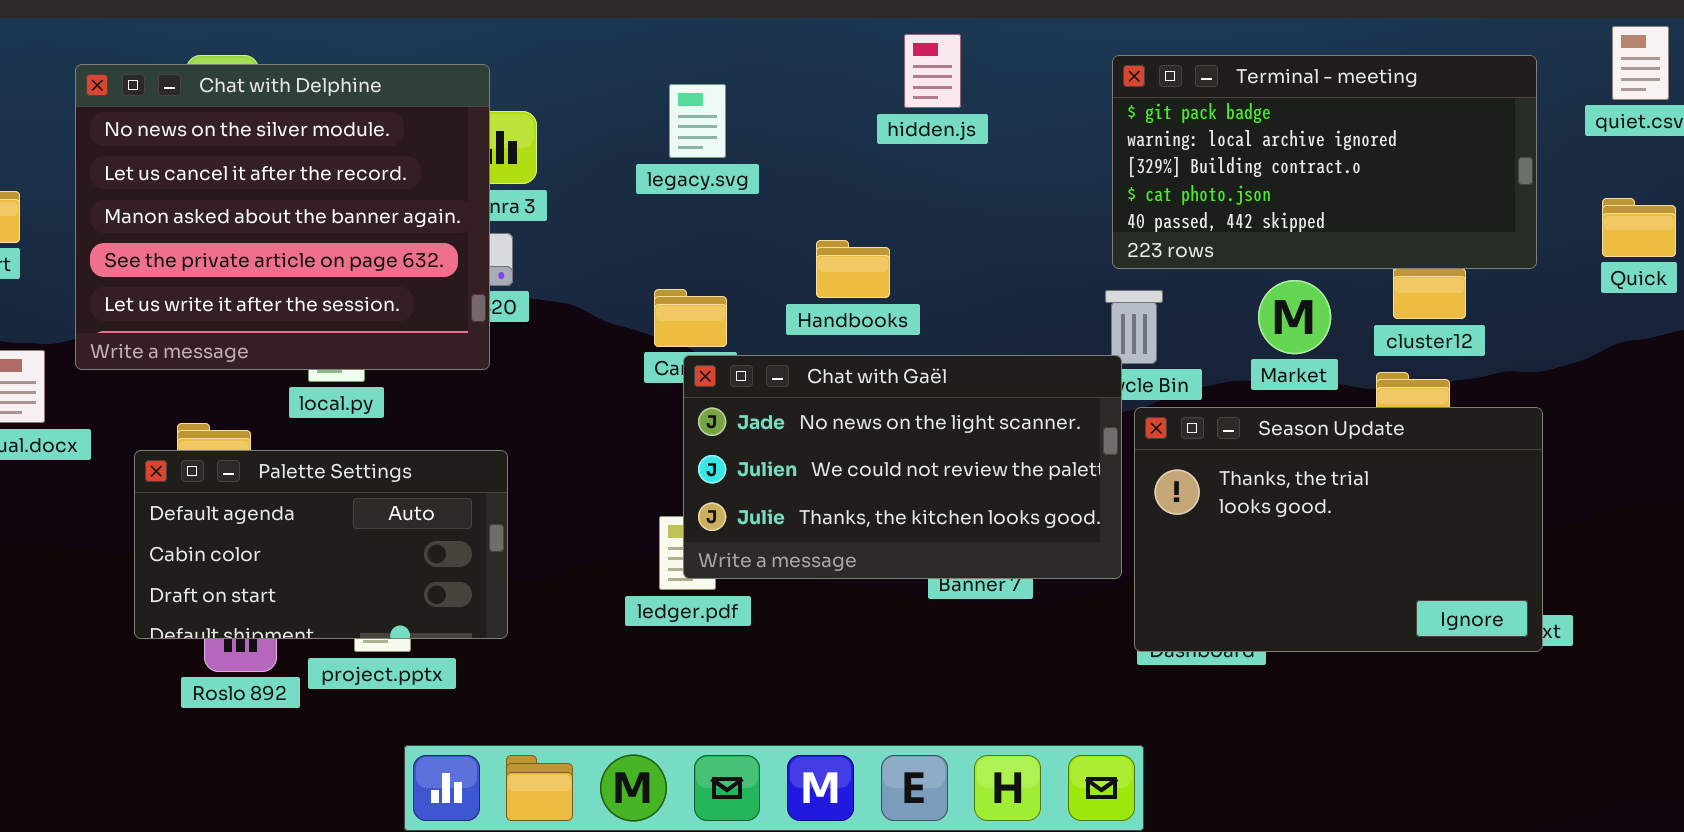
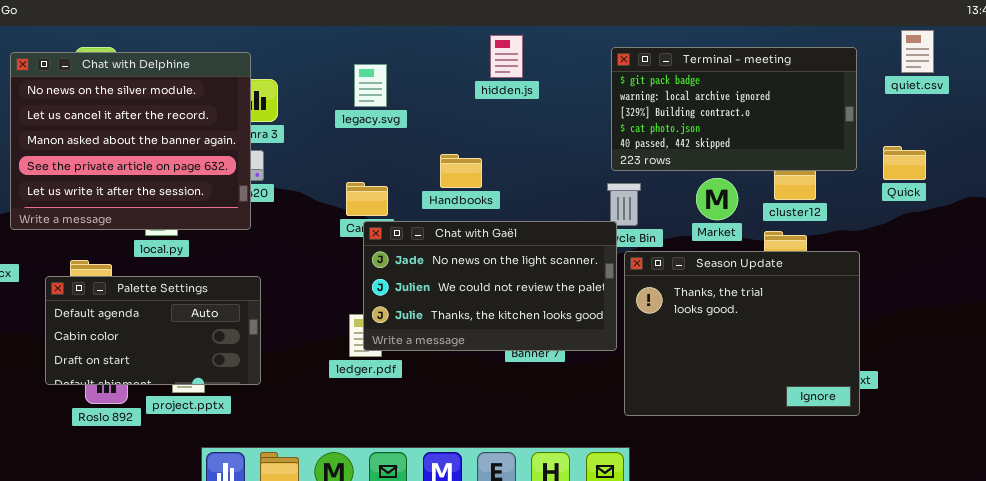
Quick: [1602,198,1676,257] -> [883,146,926,180], moved
Season Update: [1134,407,1543,652] -> [624,251,860,416], resized

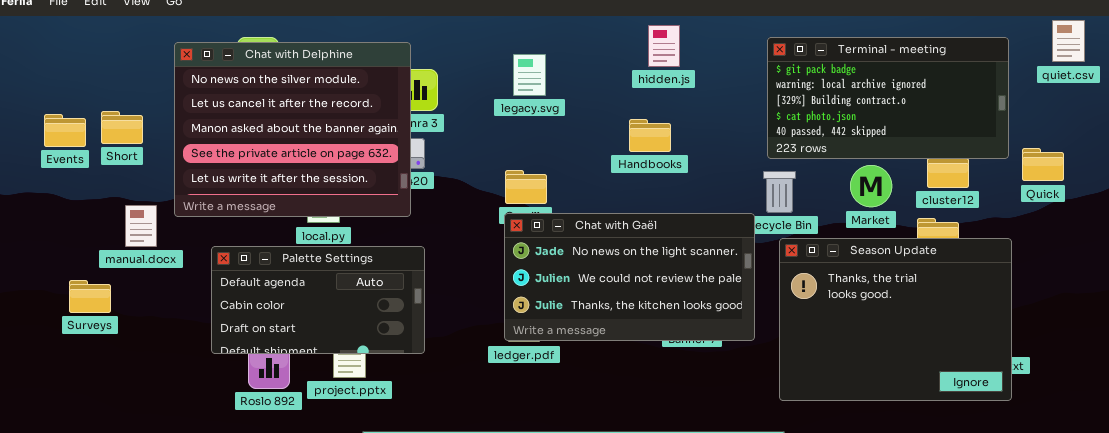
Quick: [883,146,926,180] -> [1022,148,1064,181], moved
Handbooks: [440,154,482,188] -> [629,119,671,152], moved
Chat with Gaël: [363,221,617,351] -> [504,213,755,341], moved
Palette Settings: [45,276,261,385] -> [211,246,425,354], moved

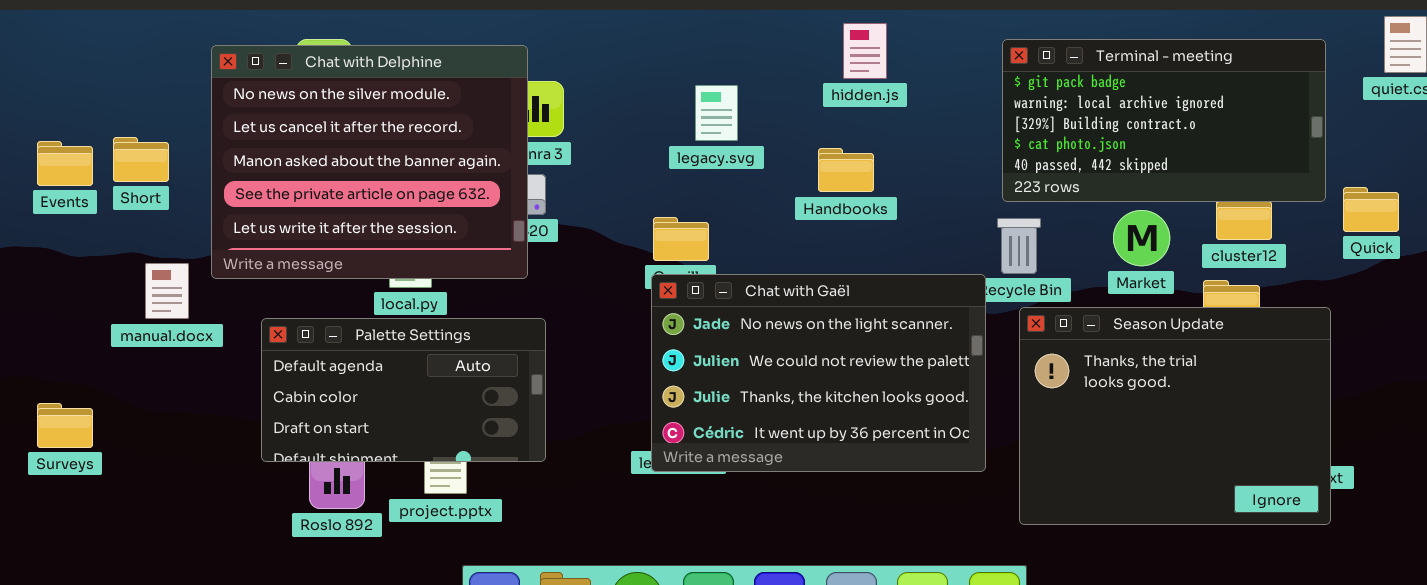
legacy.svg: [513,54,546,96] -> [695,85,738,141], moved
Chat with Gaël: [504,213,755,341] -> [651,274,986,472], resized
Surveys: [69,280,111,313] -> [37,403,93,448], moved

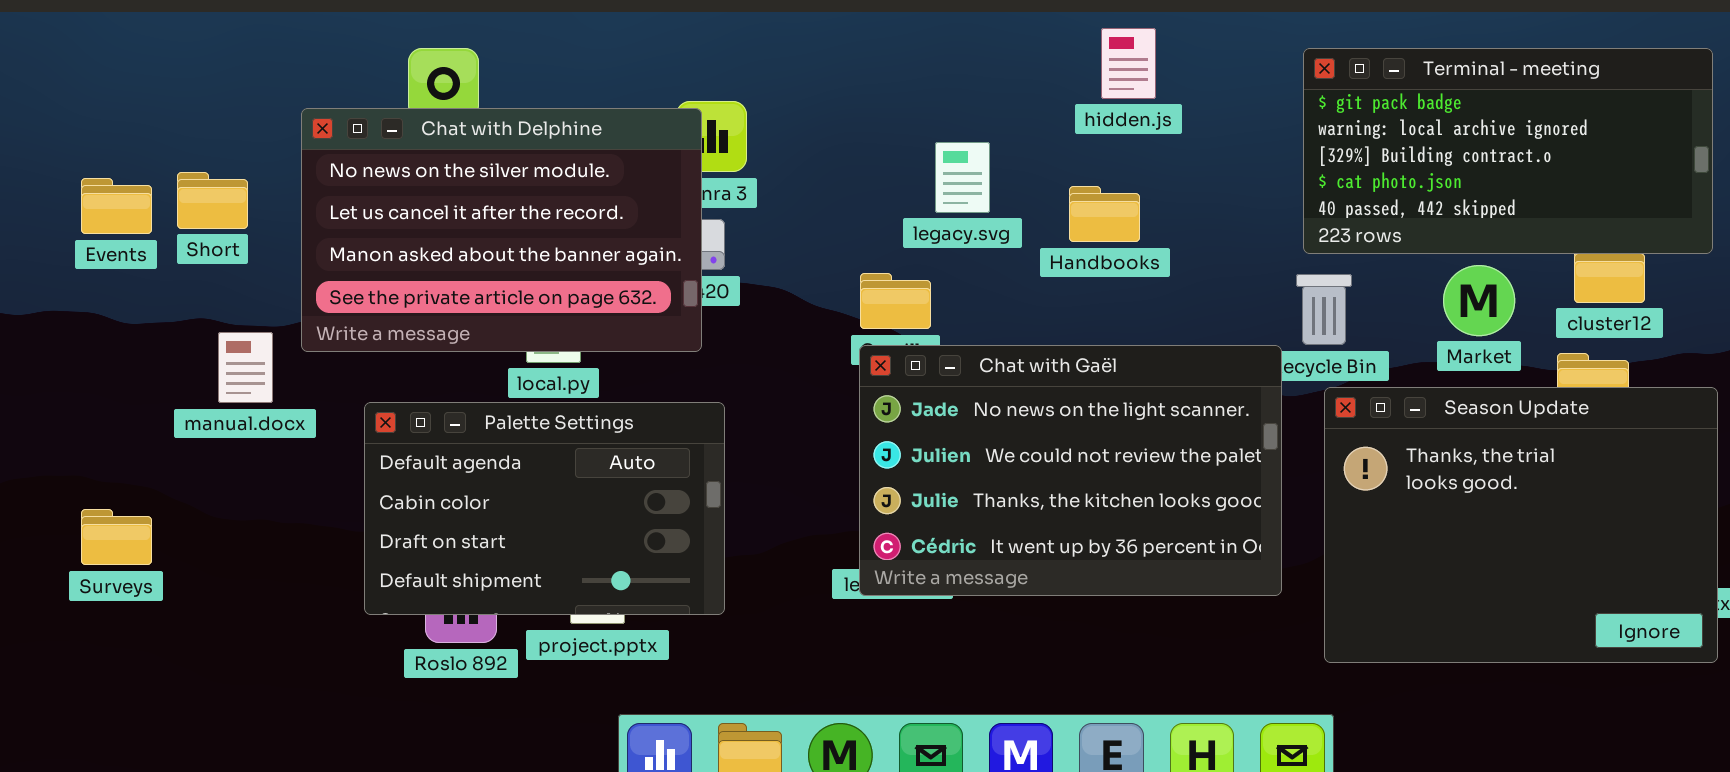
Chat with Delphine: [211,45,528,279] -> [301,108,702,352], resized
legacy.svg: [695,85,738,141] -> [935,142,990,213], moved
Palette Settings: [261,318,546,462] -> [364,402,725,615], resized

